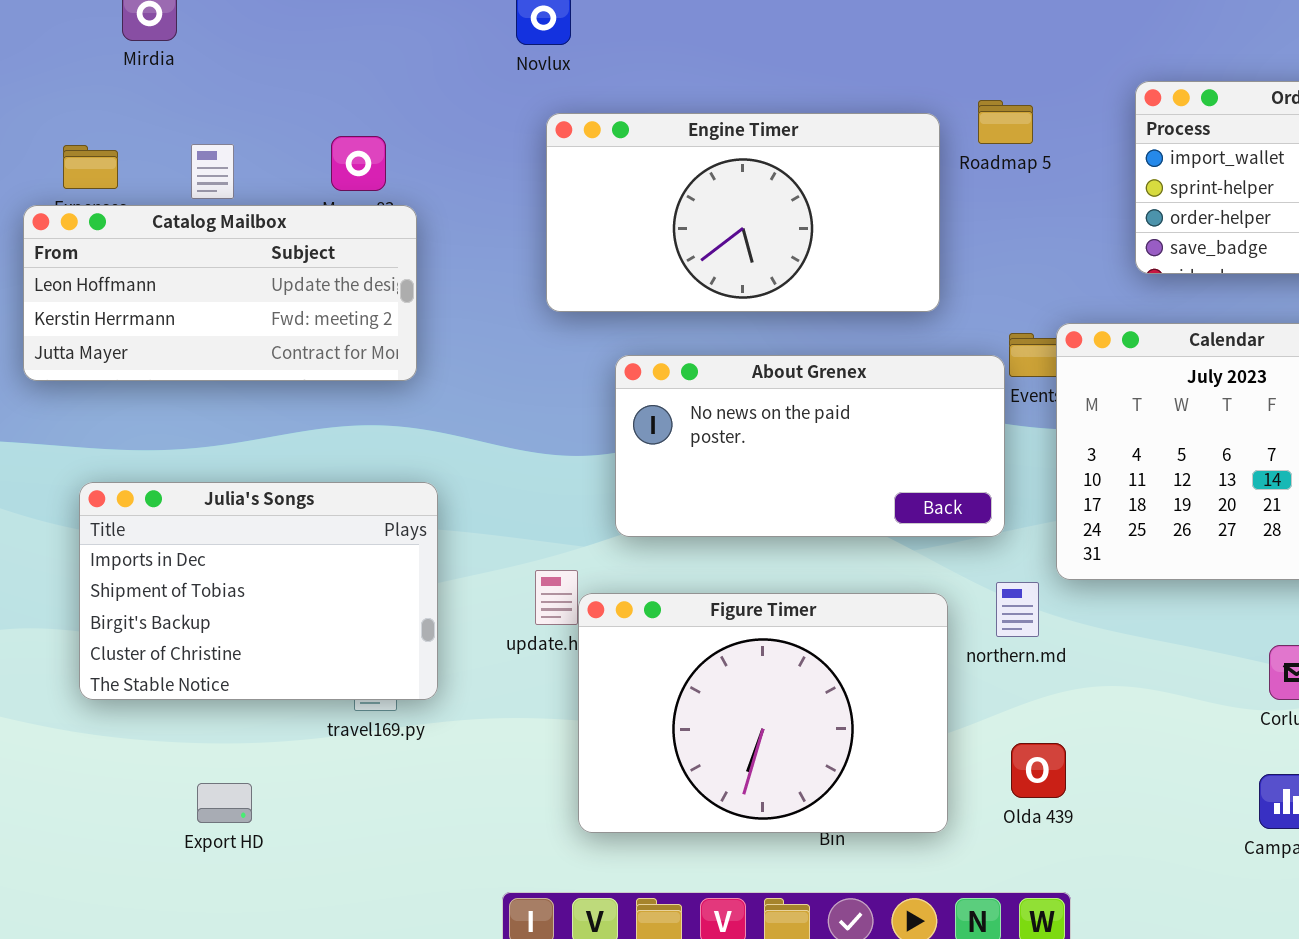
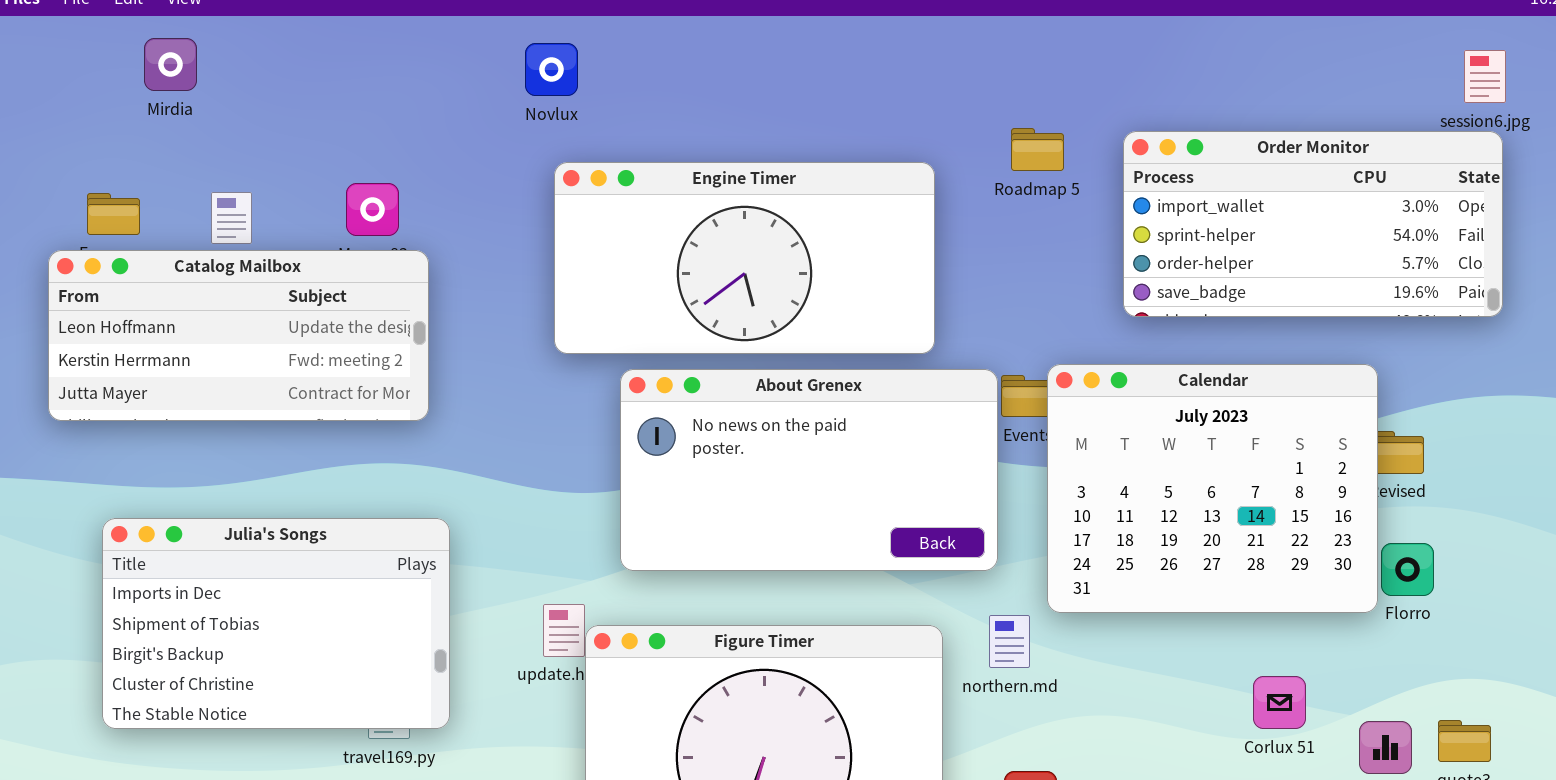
Roadmap 5: [978,100,1033,144] -> [1011,128,1064,171], moved
About Grenex: [615,355,1005,537] -> [620,369,998,571], resized

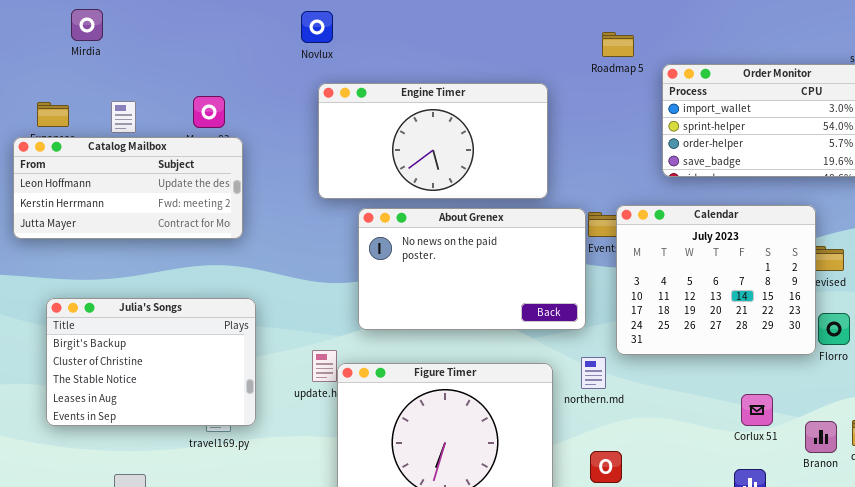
Roadmap 5: [1011,128,1064,171] -> [602,32,634,57], moved
Julia's Songs: [102,518,450,729] -> [46,298,256,426], scrolled down 2 rows

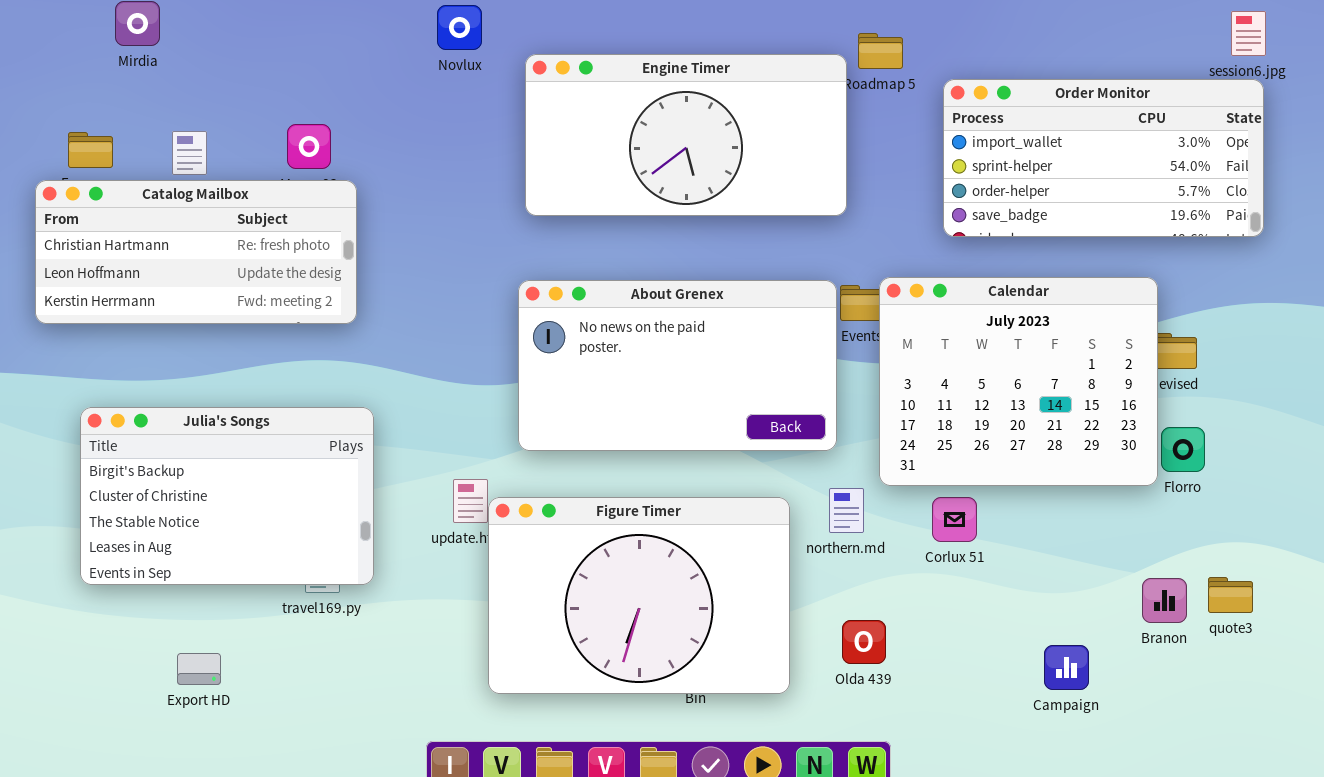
Engine Timer: [318,83,548,199] -> [525,54,847,216], moved
Catalog Mailbox: [13,137,243,239] -> [35,180,357,324], scrolled up 1 row
Corlux 51: [741,394,773,426] -> [932,497,977,542], moved

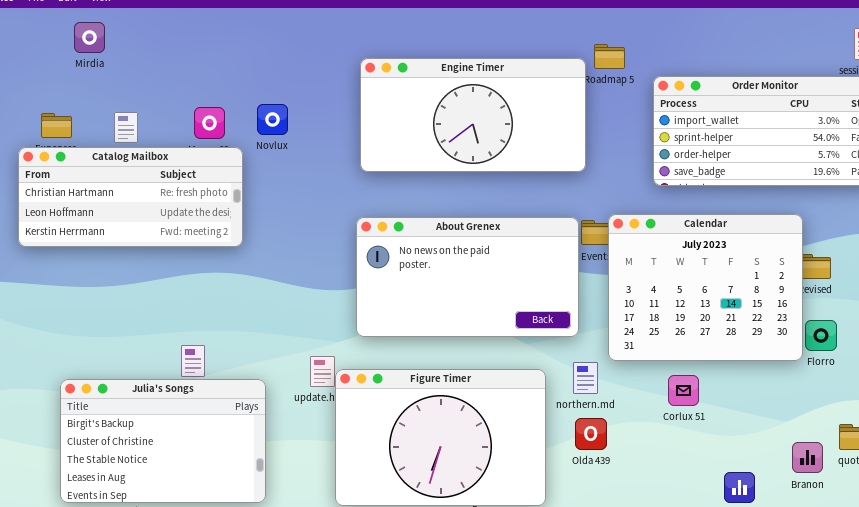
Novlux: [437,5,482,50] -> [257,104,288,135], moved
Julia's Songs: [80,407,374,585] -> [60,379,266,503], moved
Corlux 51: [932,497,977,542] -> [668,375,699,406], moved
Branon: [1142,578,1187,623] -> [792,442,823,473], moved
Olda 439: [842,620,886,664] -> [575,418,607,450], moved

